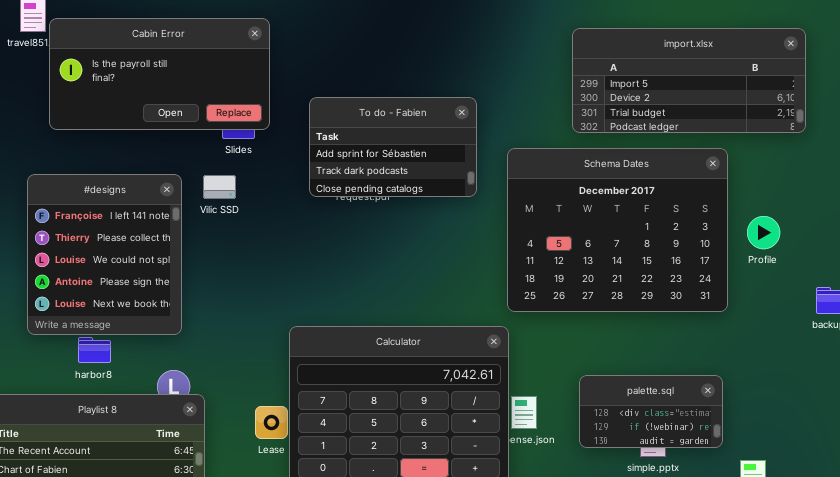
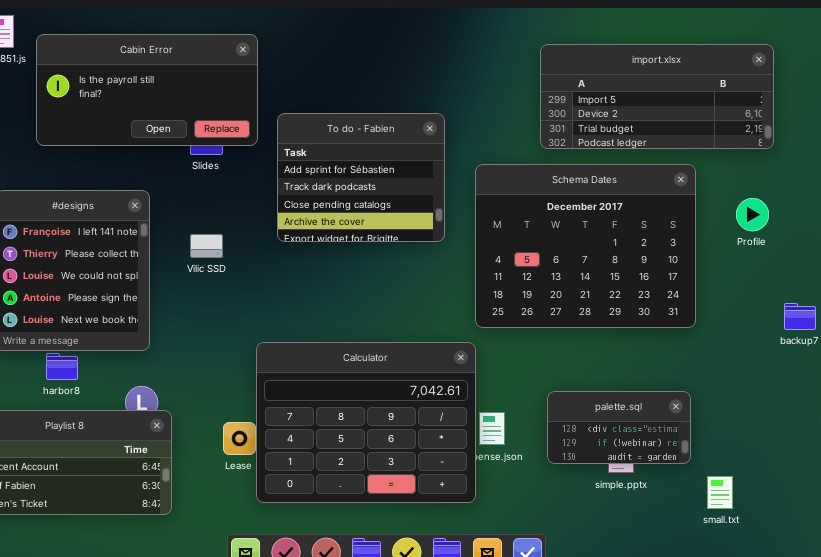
Cabin Error: [49,18,270,130] -> [36,34,258,146], moved
To do - Fabien: [309,97,477,197] -> [277,113,445,242], resized
Vilic SSD: [203,175,236,199] -> [190,234,223,258], moved
Profile: [747,216,780,249] -> [736,198,769,231], moved

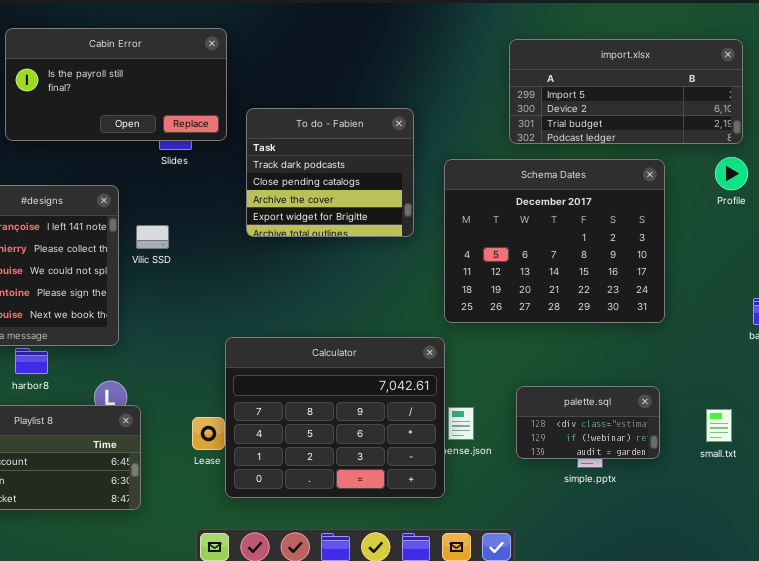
To do - Fabien: [277,113,445,242] -> [246,108,414,237], scrolled down 1 row
Profile: [736,198,769,231] -> [715,157,748,190], moved
Vilic SSD: [190,234,223,258] -> [136,225,169,249], moved
small.txt: [707,476,733,509] -> [706,409,732,442], moved

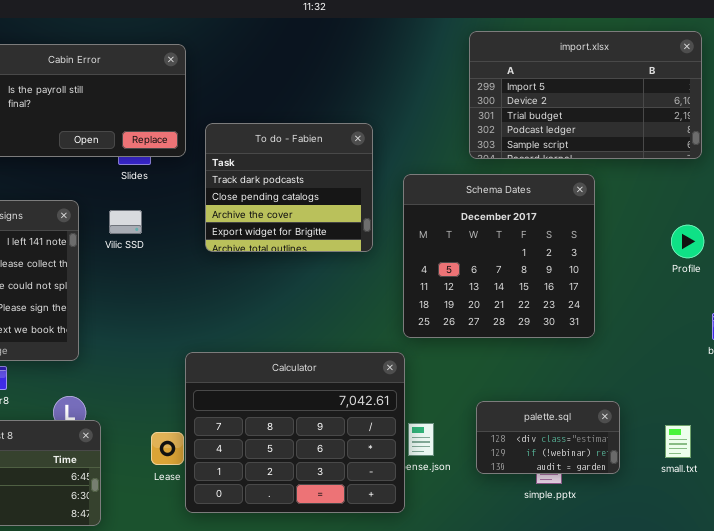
import.xlsx: [509,39,743,144] -> [469,31,702,159], resized
Profile: [715,157,748,190] -> [671,225,704,258], moved
Schema Dates: [444,159,665,323] -> [403,174,595,338], resized
Vilic SSD: [136,225,169,249] -> [109,210,142,234], moved

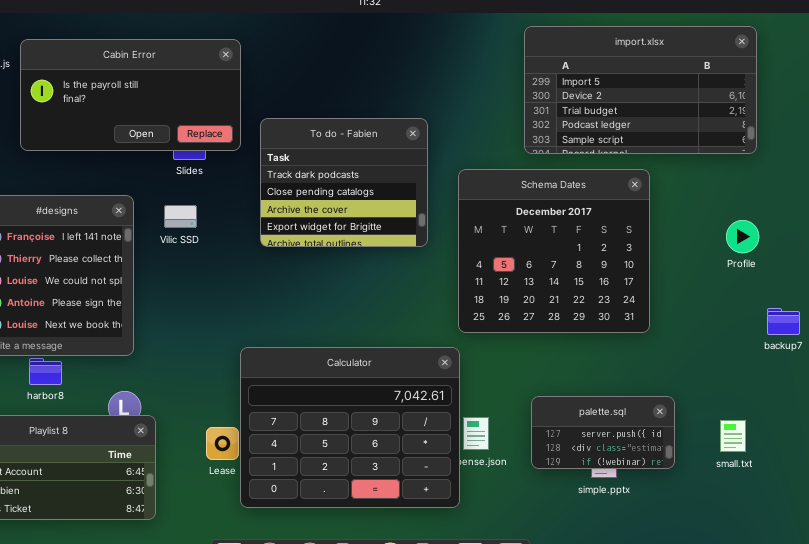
palette.sql: [476,401,620,474] -> [531,396,675,469], scrolled up 1 row

